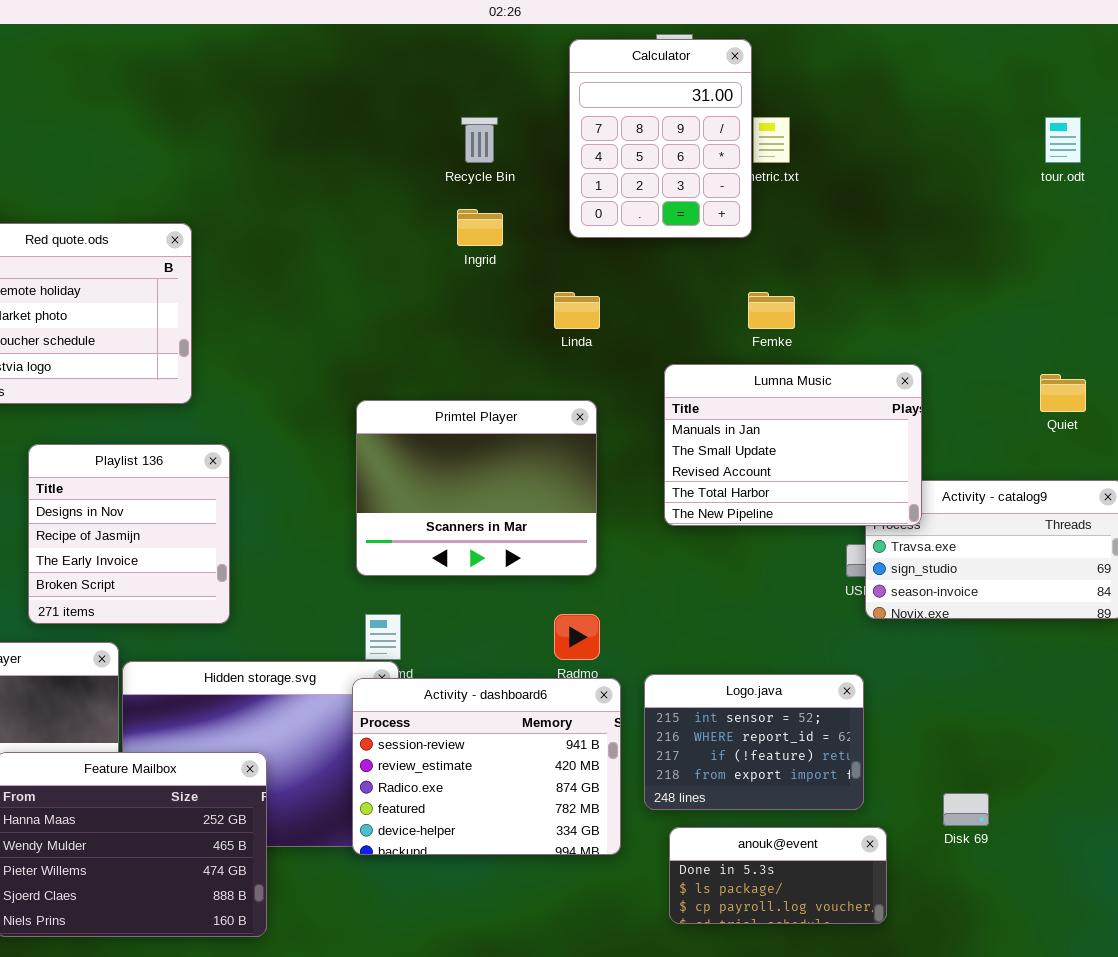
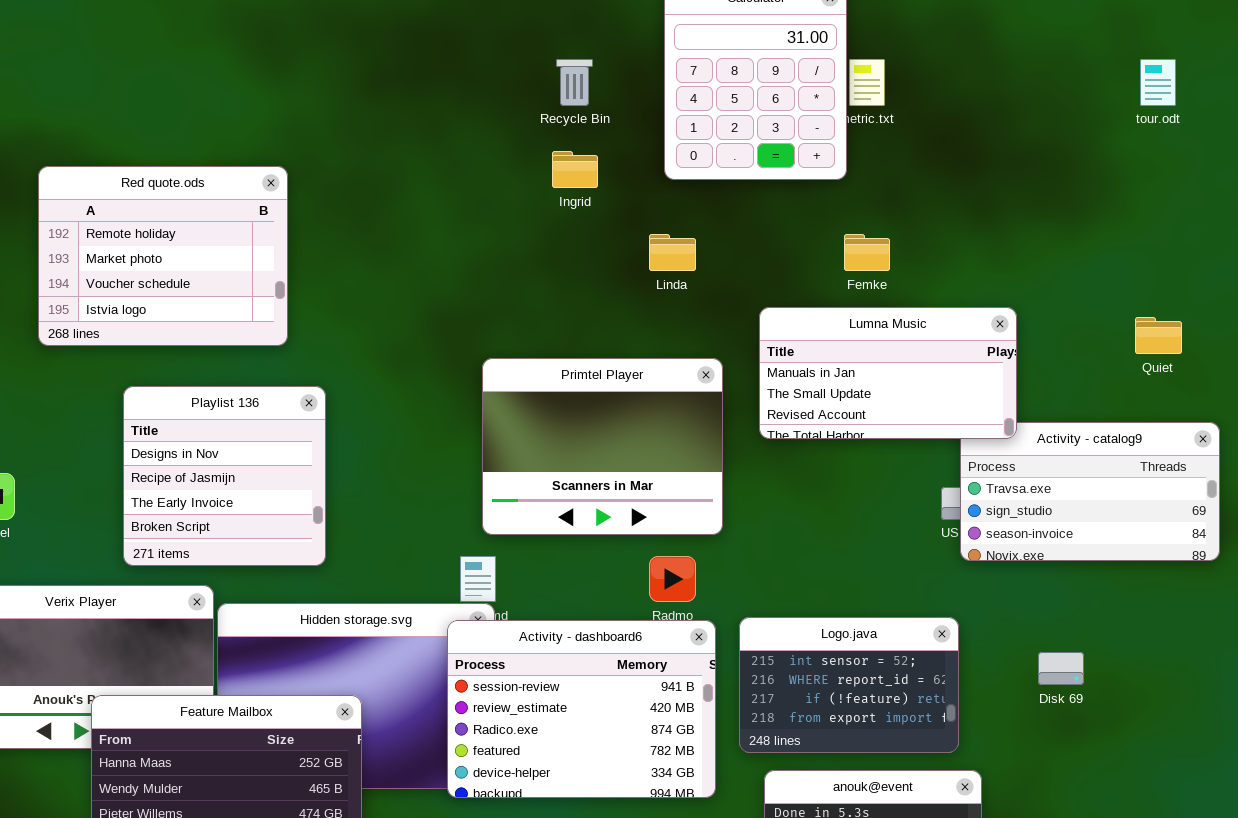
Lumna Music: [664,364,922,526] -> [759,307,1017,439], resized
Primtel Player: [356,400,597,576] -> [482,358,723,535], moved
Disk 69: [943,793,989,826] -> [1038,652,1084,685], moved

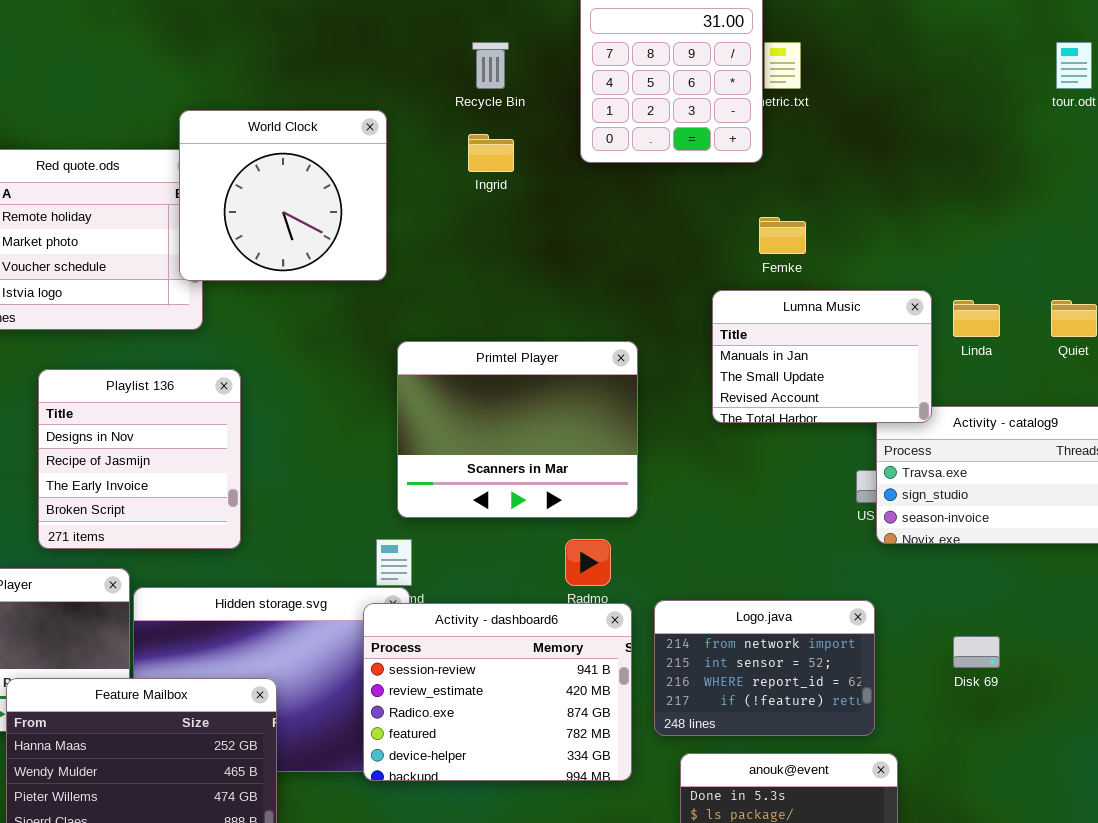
World Clock: none -> [179,110,387,281], opened
Linda: [649,234,696,271] -> [953,300,1000,337], moved
Lumna Music: [759,307,1017,439] -> [712,290,932,423], resized
Logo.java: [739,617,959,753] -> [654,600,875,736], scrolled up 1 row

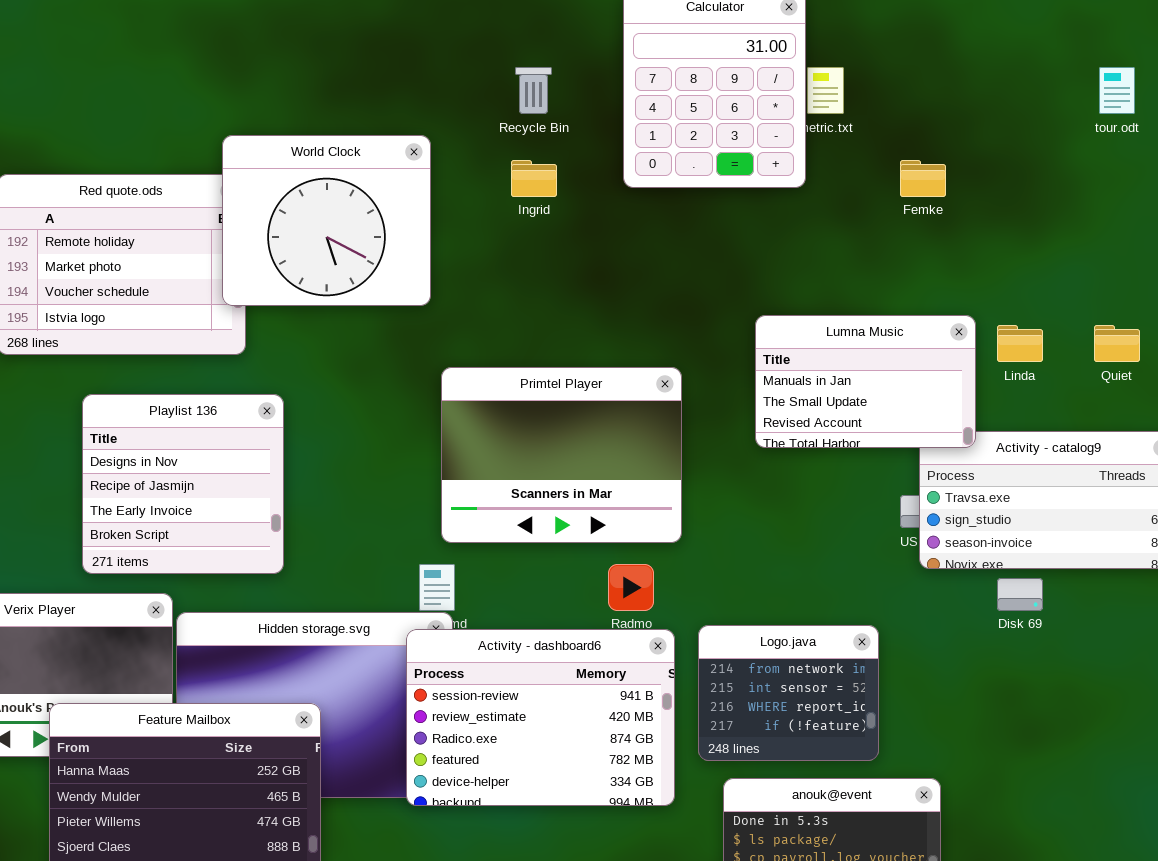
Femke: [759,217,806,254] -> [900,160,946,197], moved
Logo.java: [654,600,875,736] -> [698,625,879,761], resized
Disk 69: [953,636,1000,668] -> [997,578,1043,611], moved

